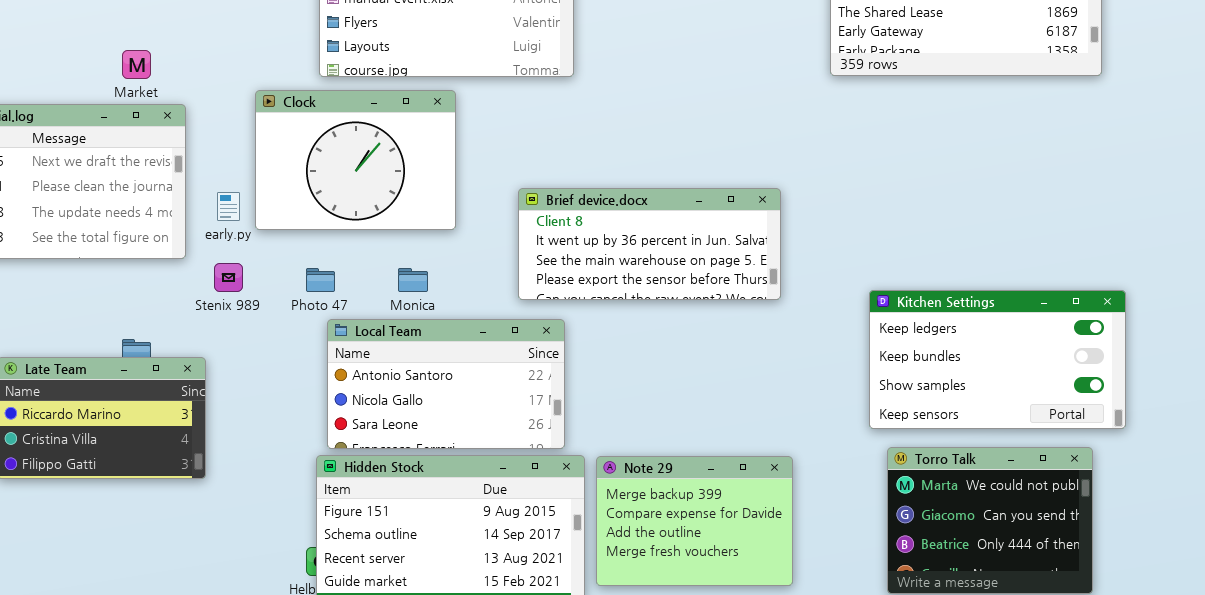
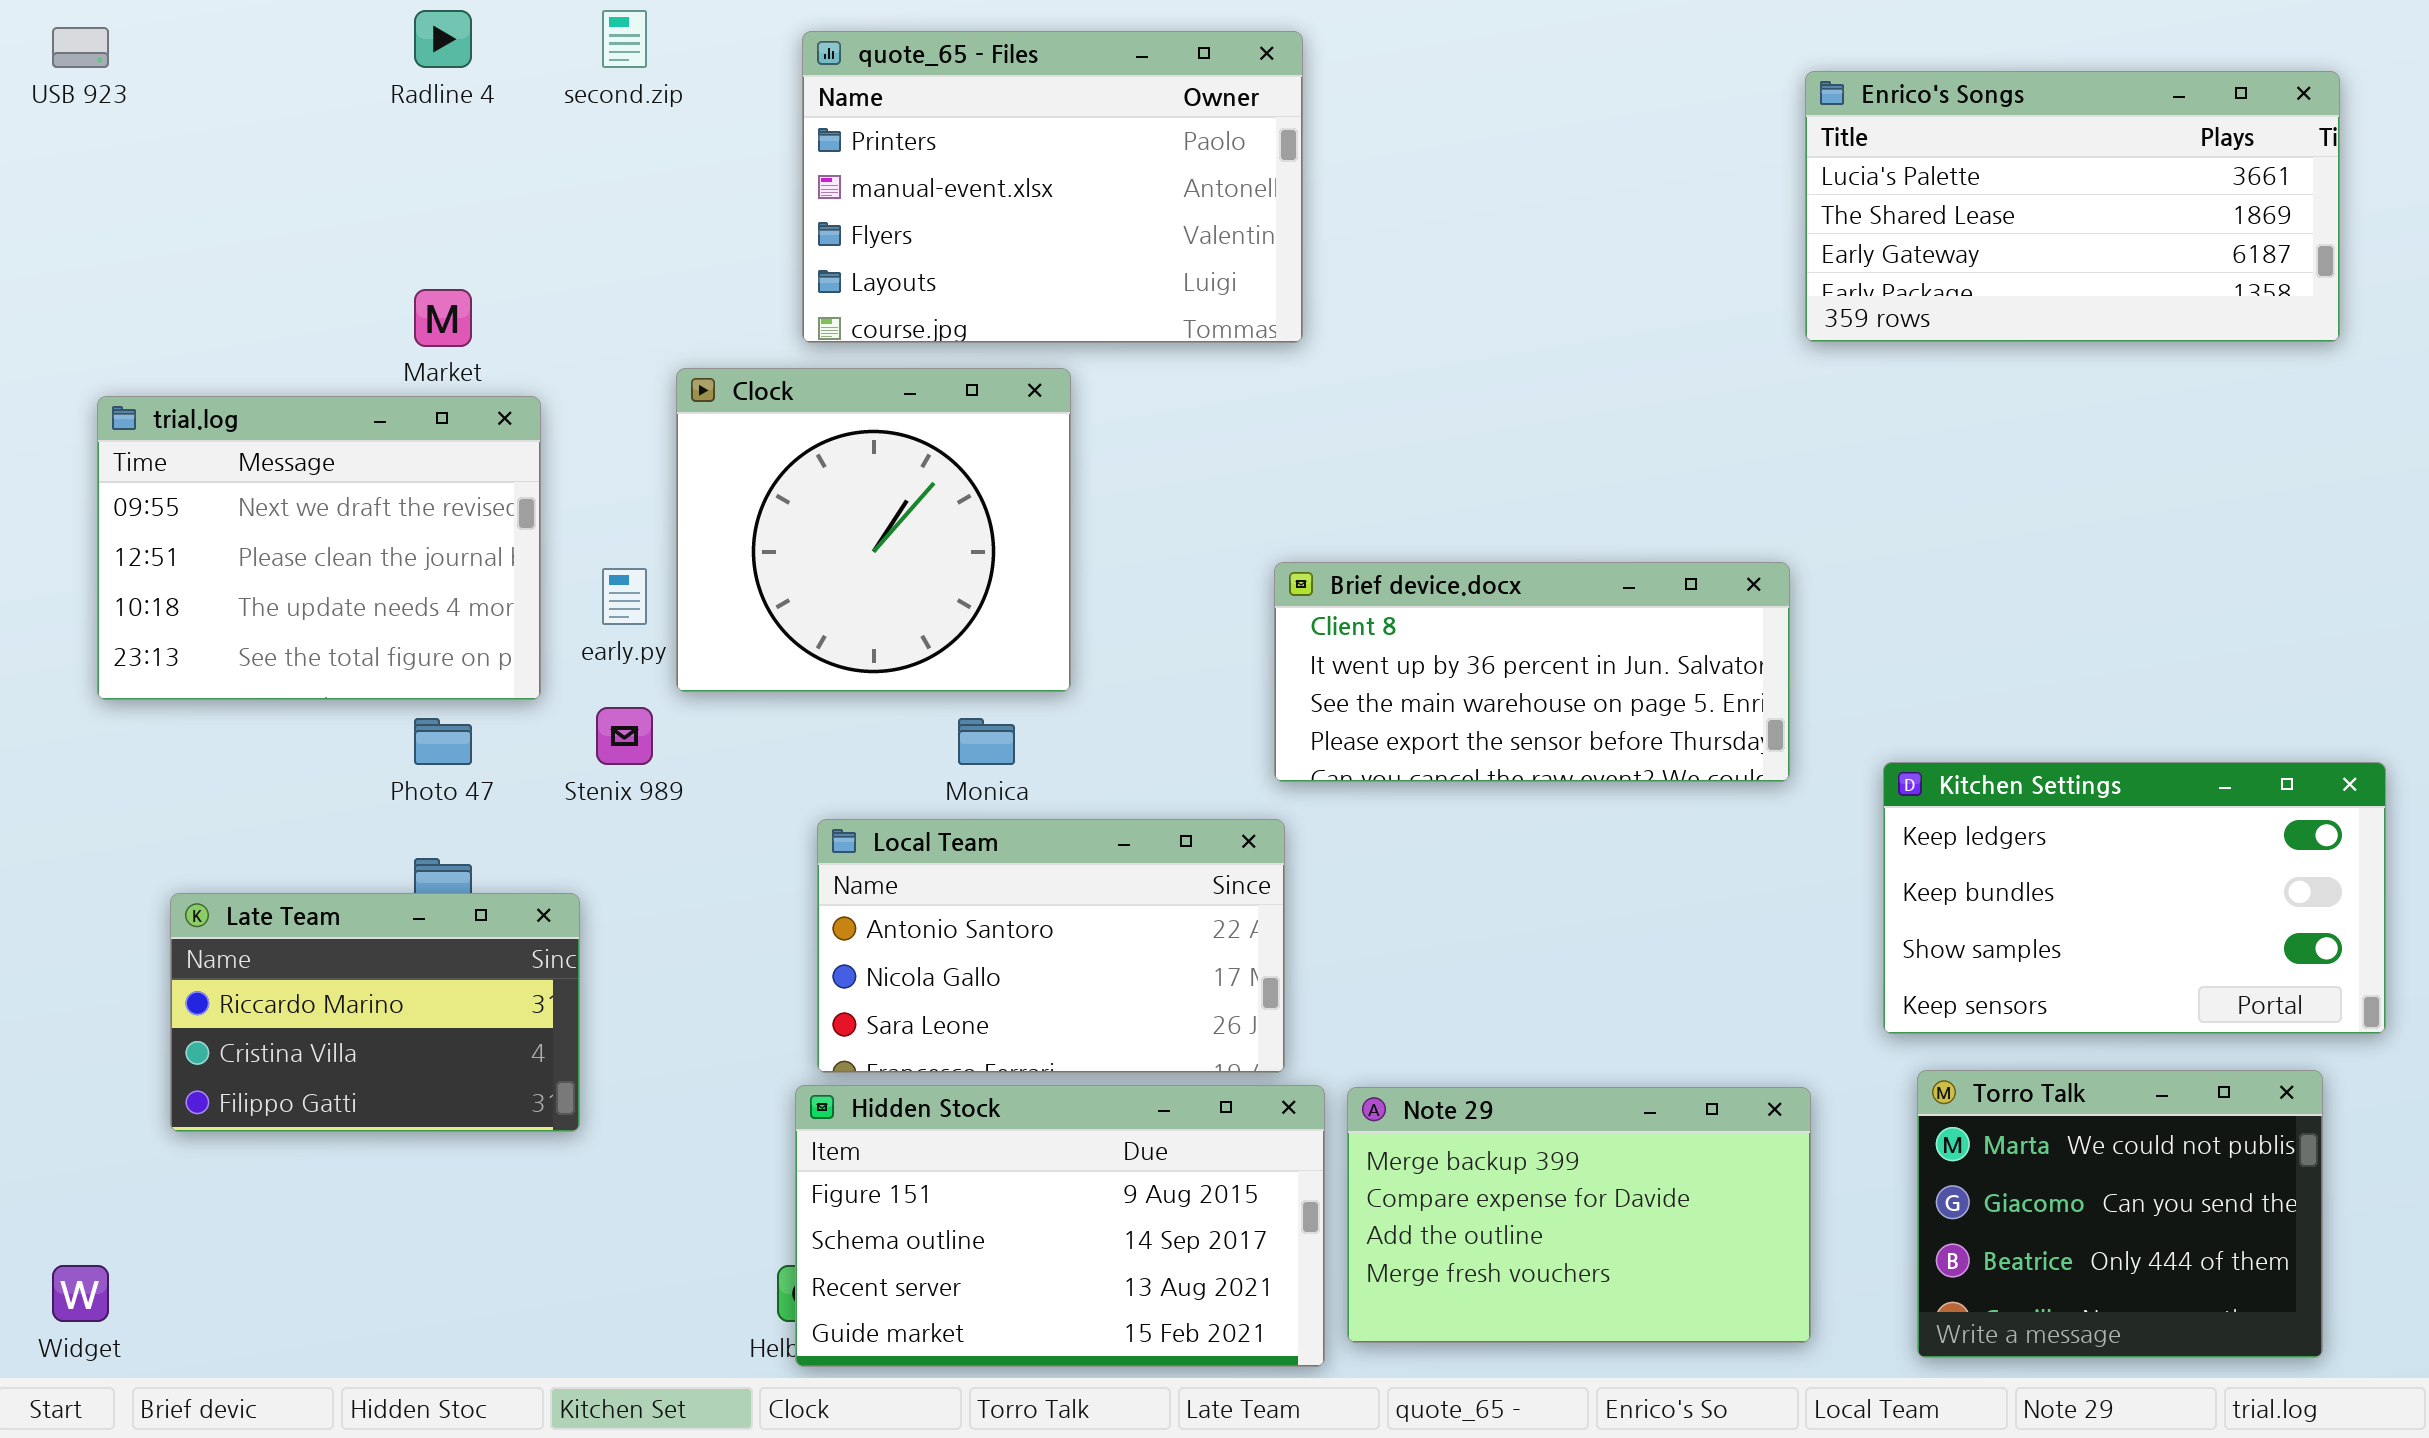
Clock: [255,90,456,230] -> [676,368,1071,692], resized
Brief device.docx: [518,188,781,300] -> [1274,562,1790,782], moved
Photo 47: [306,268,335,292] -> [414,718,472,765], moved
Note 29: [596,456,793,586] -> [1347,1087,1811,1343], resized

